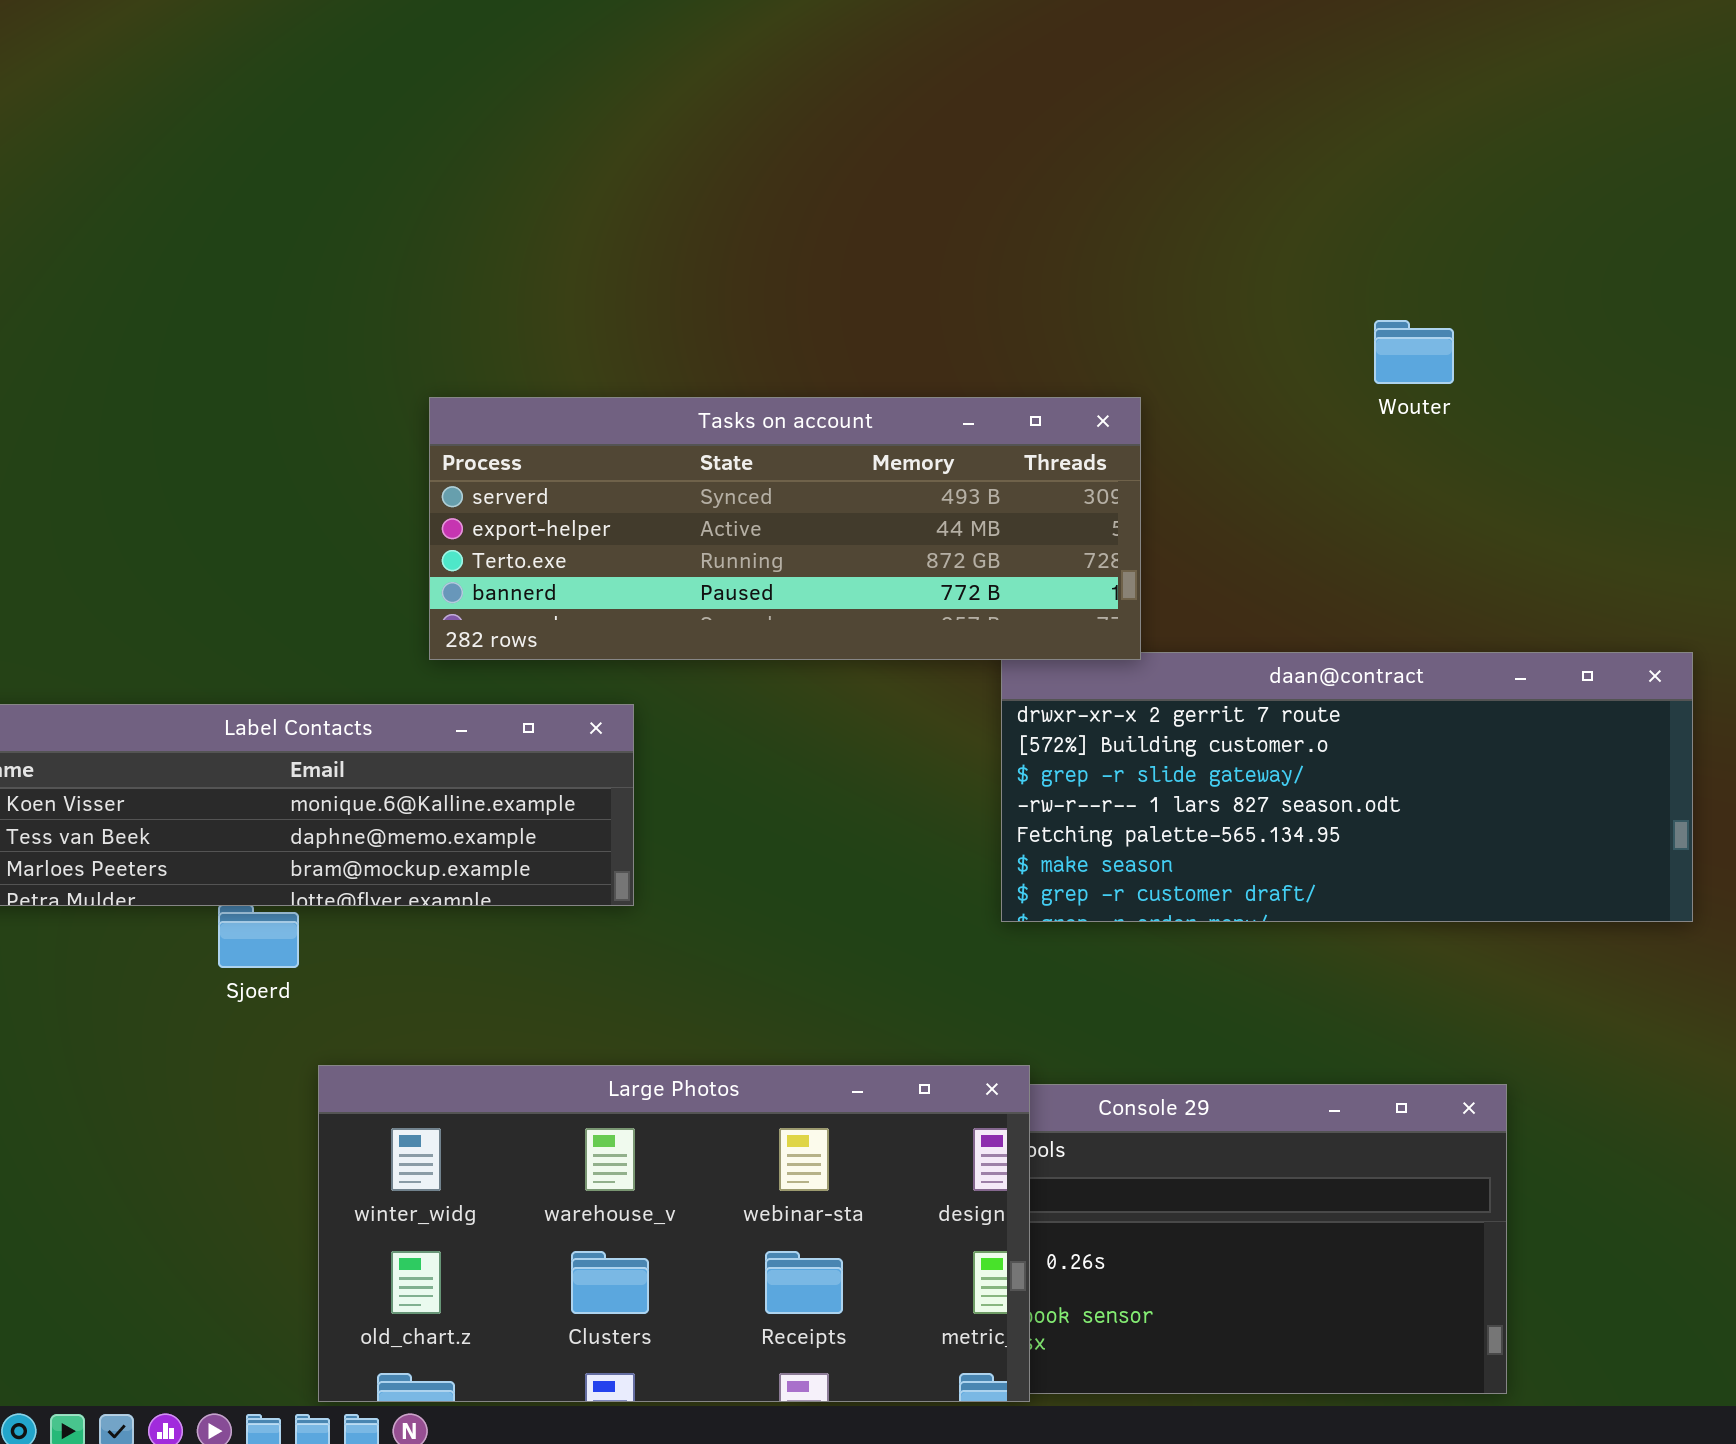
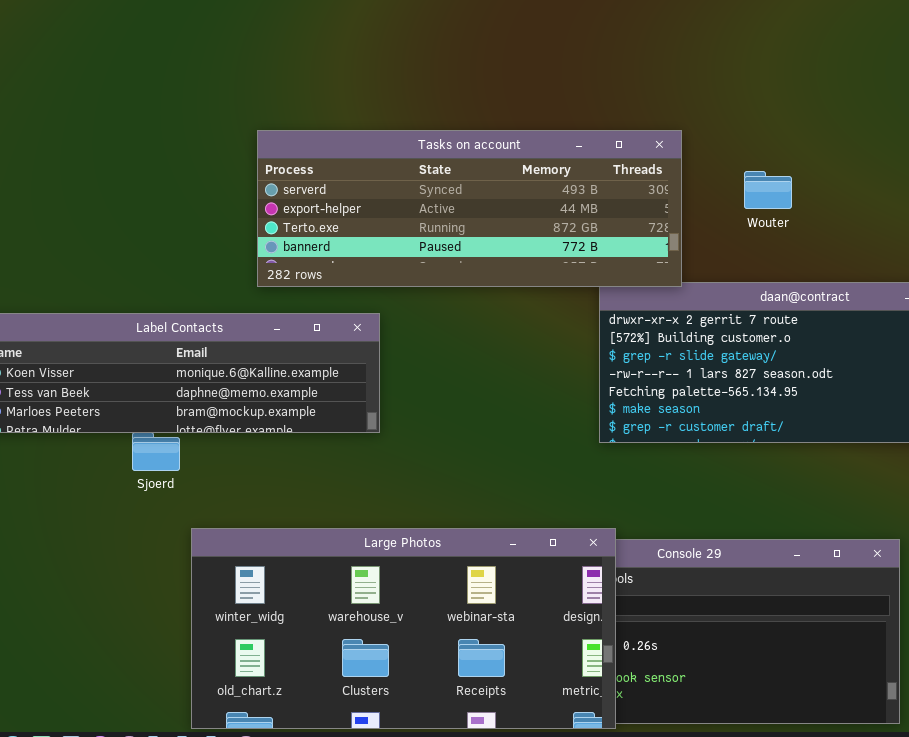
Wouter: [1374,320,1454,384] -> [744,171,792,209], moved

